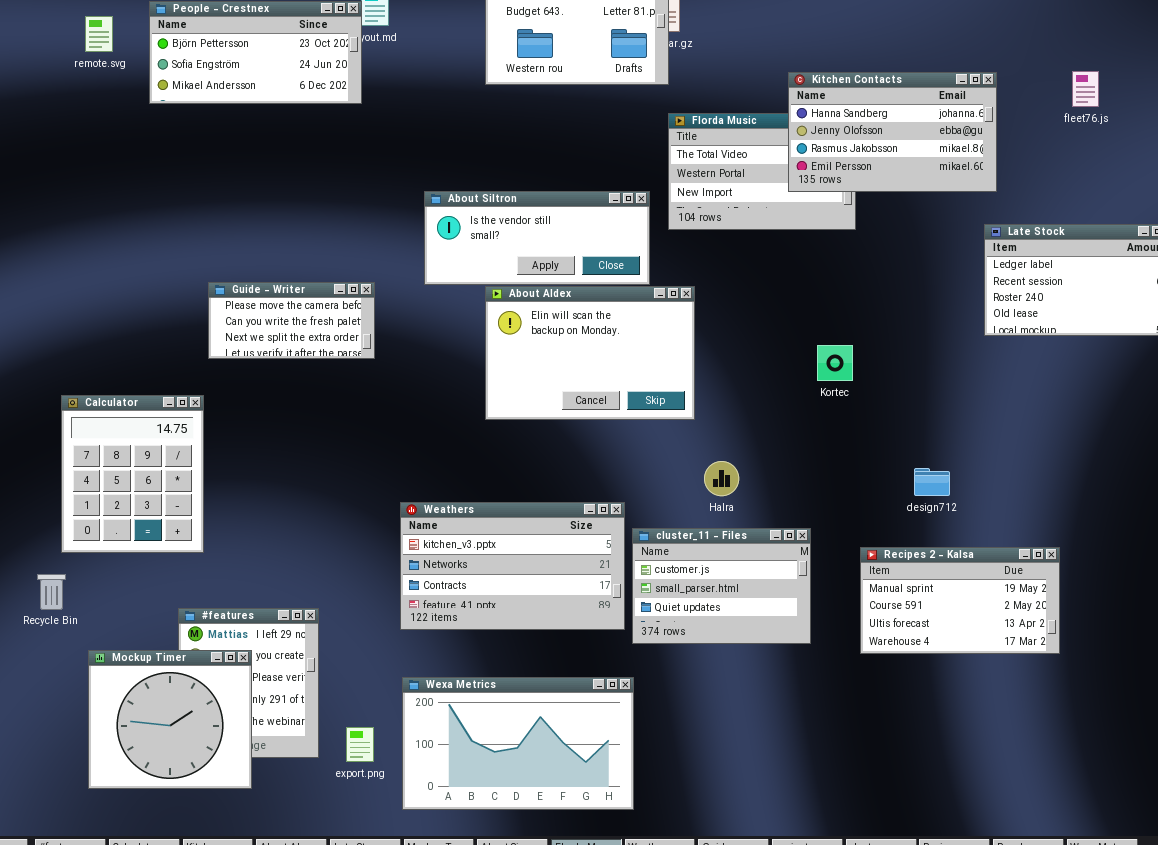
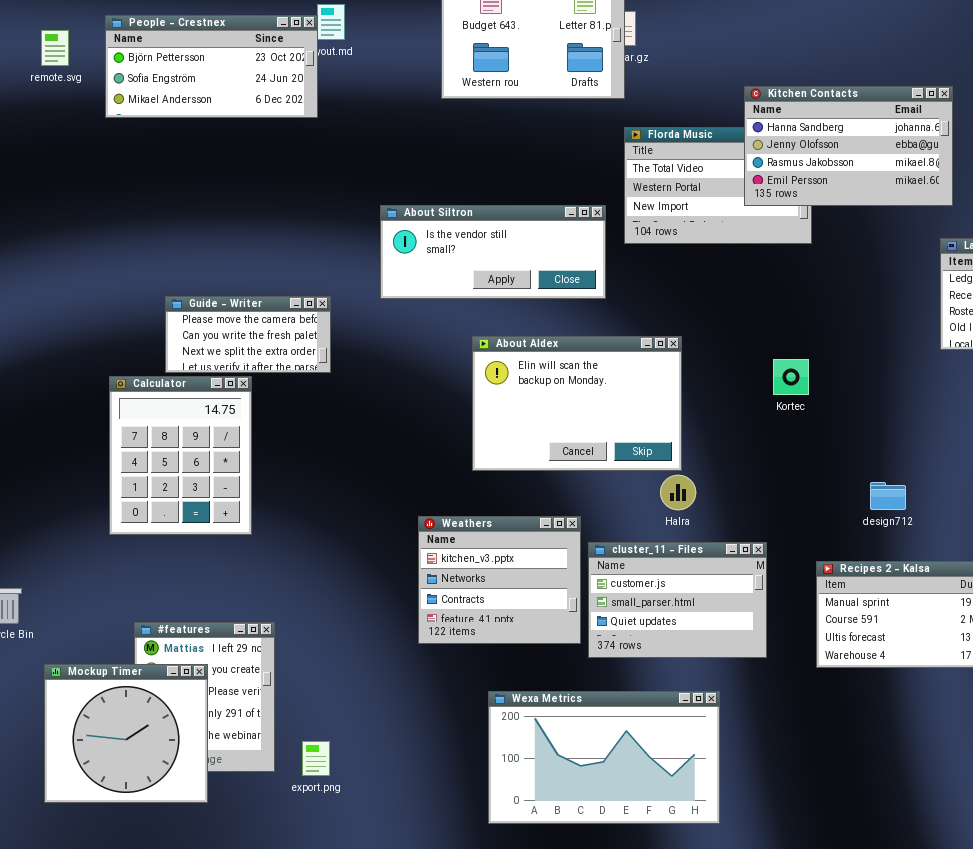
About Aldex: [485,286,695,420] -> [472,336,682,471], moved
Calculator: [61,395,204,553] -> [109,376,252,535], moved
Weathers: [400,502,625,630] -> [418,516,581,644], resized
Wexa Metrics: [402,677,634,810] -> [488,691,720,824], moved

